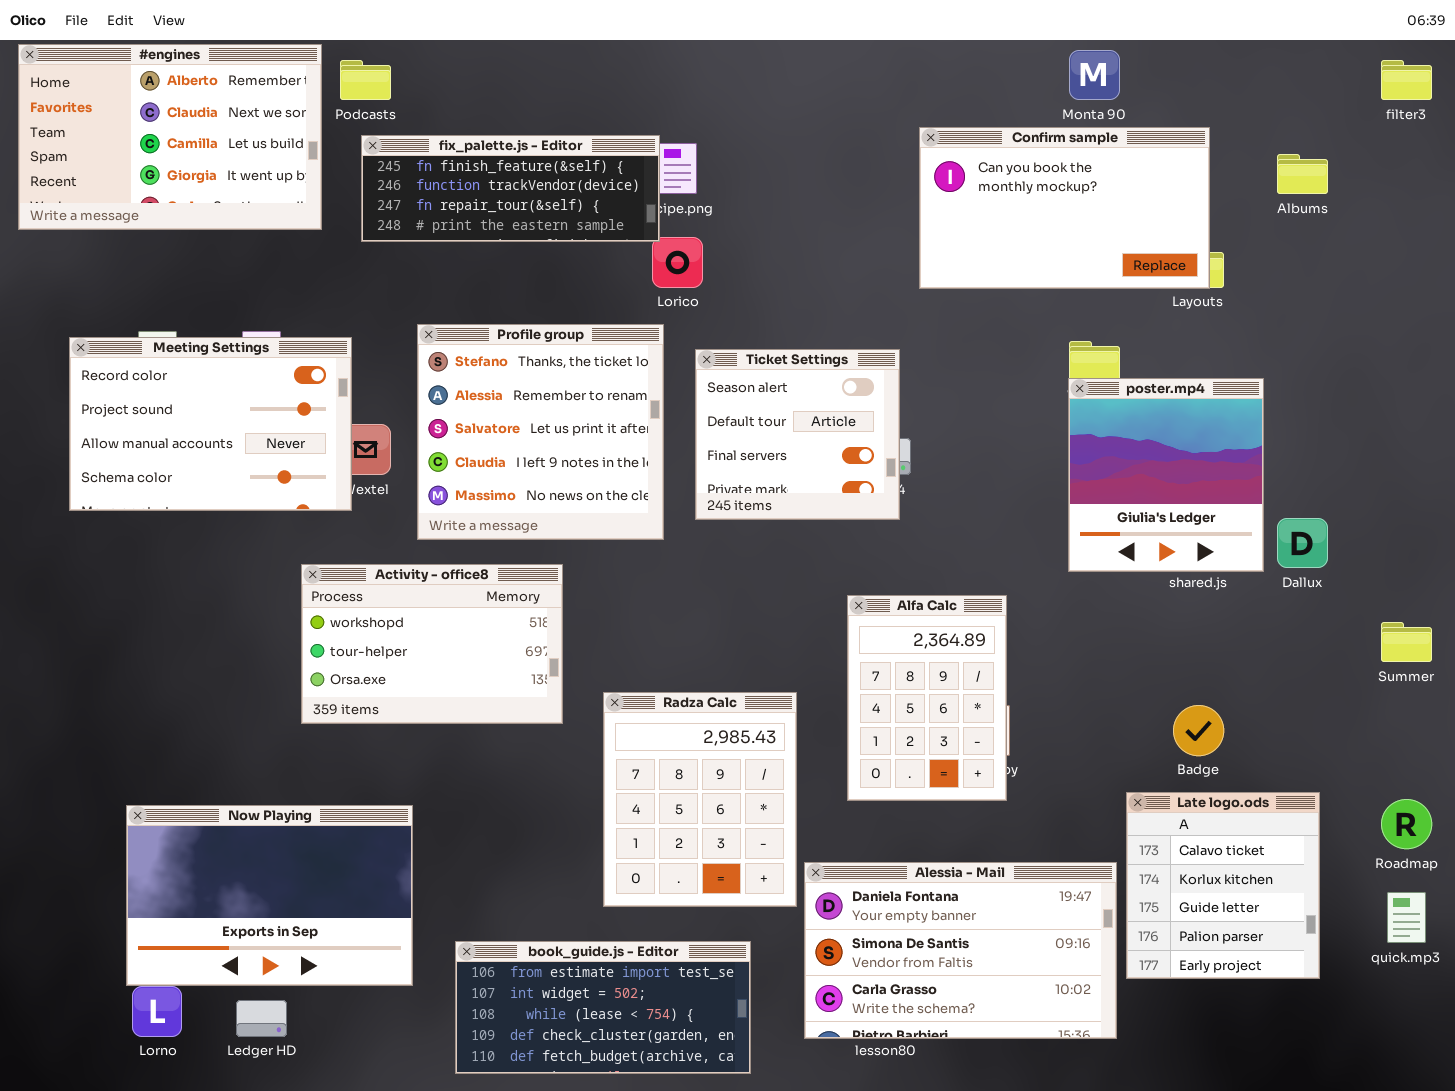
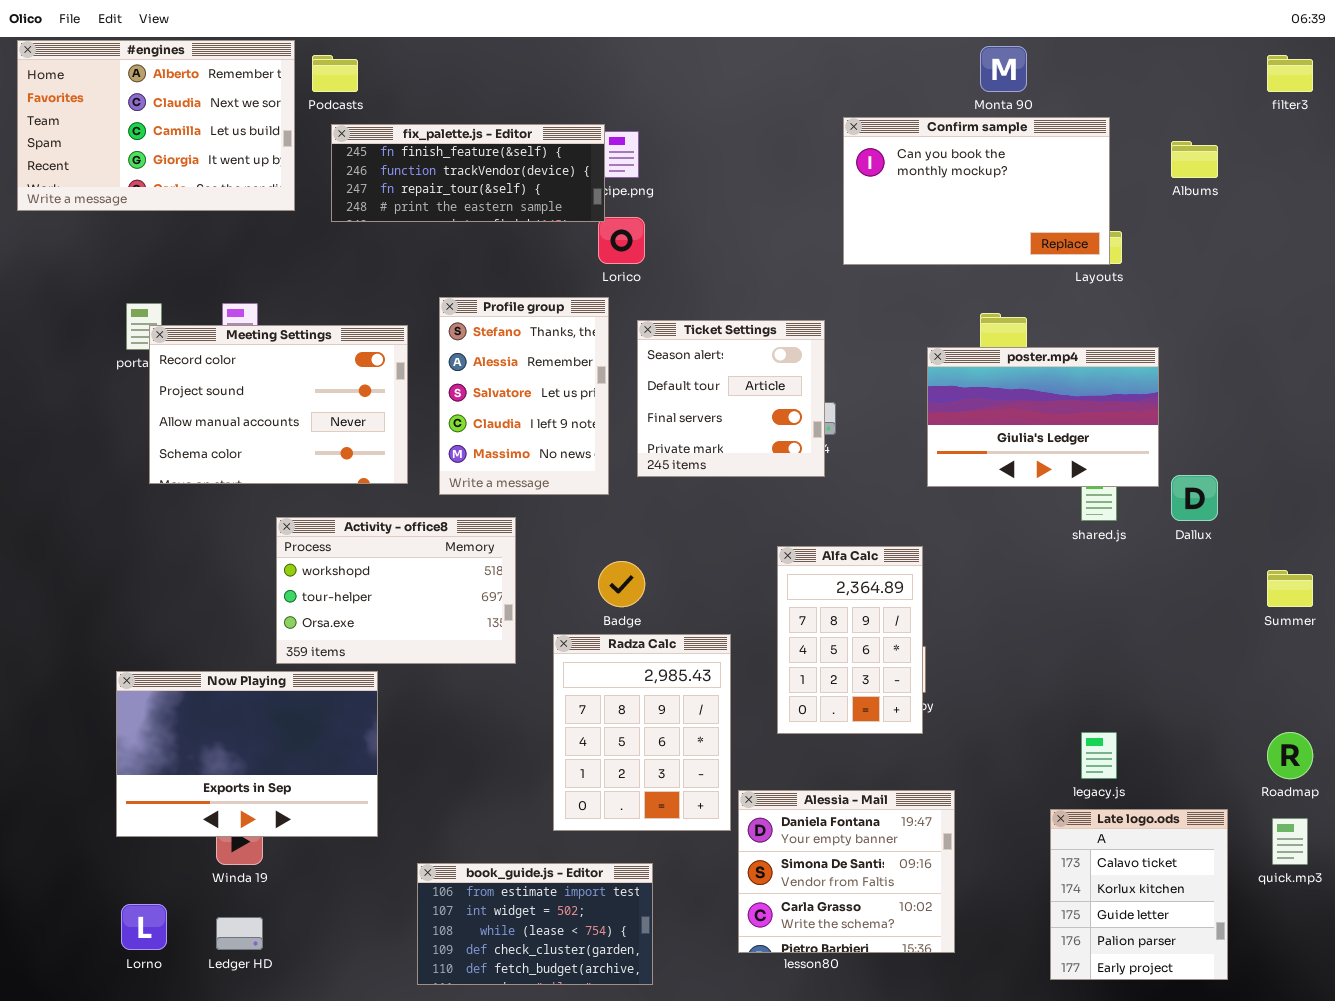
Profile group: [417,324,664,540] -> [439,297,609,495], resized
Meeting Settings: [69,337,352,511] -> [149,325,408,484], moved
poster.mp4: [1068,378,1264,572] -> [927,347,1159,487], resized
Badge: [1173,705,1224,756] -> [598,561,645,607], moved
Late logo.ods: [1126,792,1320,979] -> [1050,809,1228,980], moved
Now Playing: [126,805,413,986] -> [116,671,378,837], moved
Alessia - Mail: [804,862,1117,1039] -> [738,790,955,953], resized
book_guide.js - Editor: [455,941,751,1074] -> [417,863,653,985], resized

